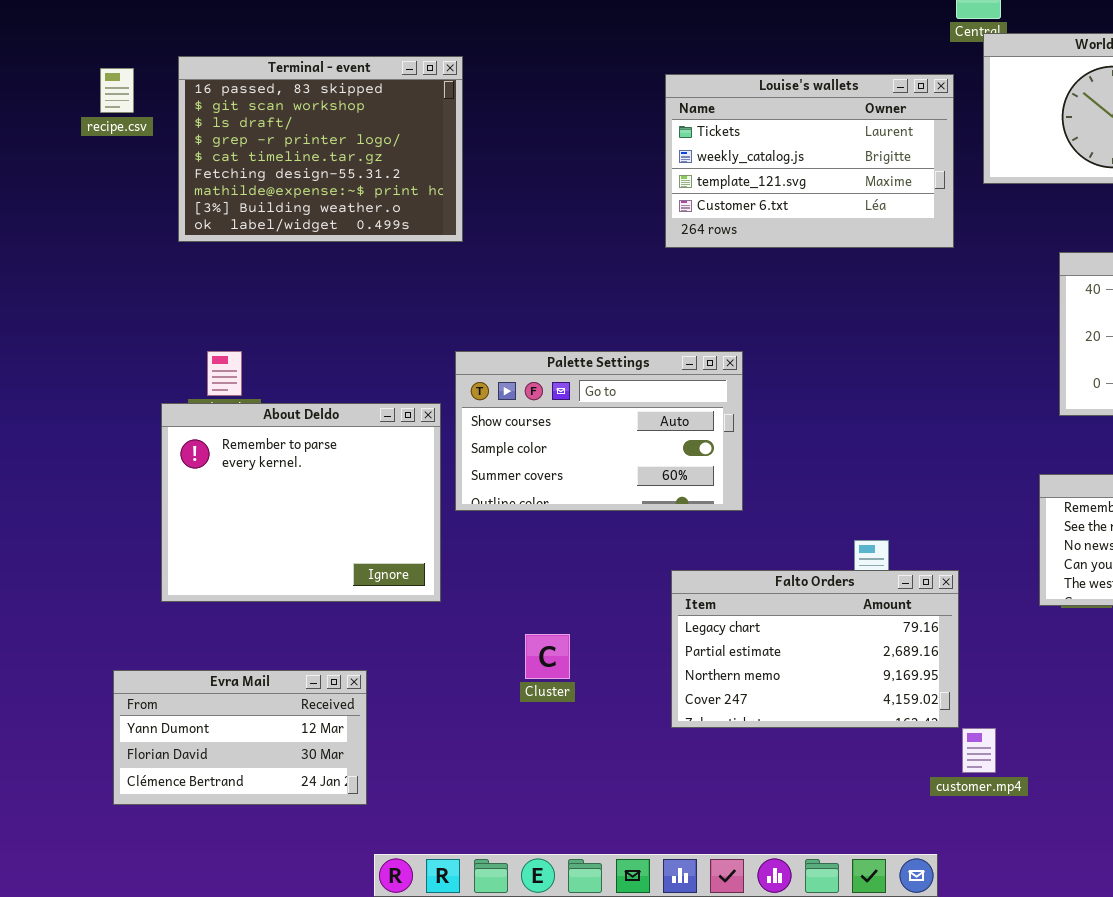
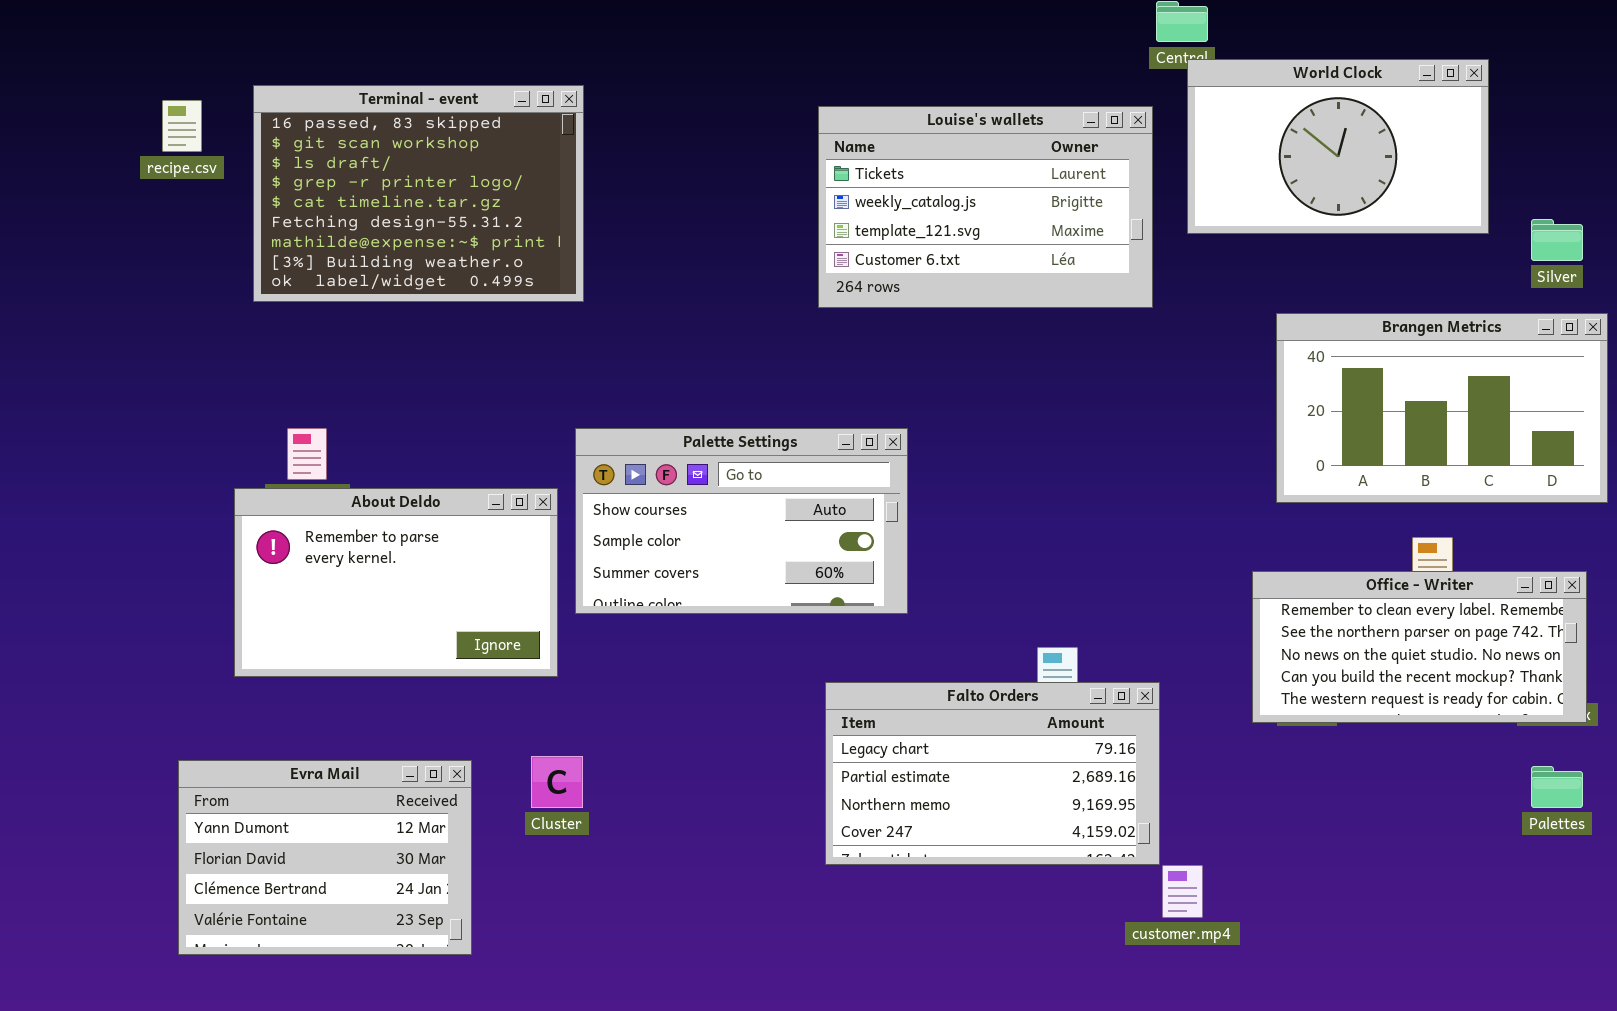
About Deldo: [161,403,441,602] -> [234,488,558,677], resized
Cluster: [525,634,570,679] -> [531,756,583,808], moved
Evra Mail: [113,670,367,805] -> [178,760,472,955], resized

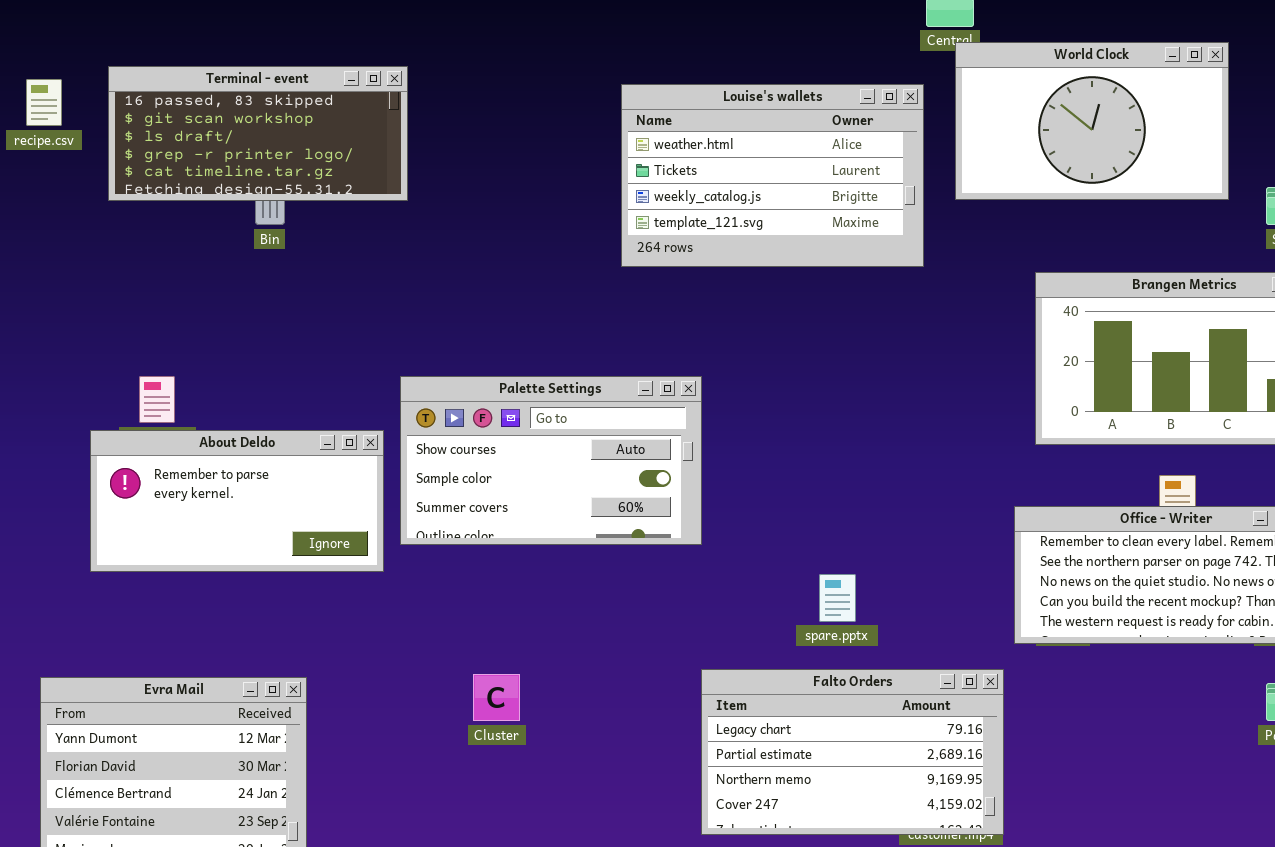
Terminal - event: [253,85,584,302] -> [108,66,408,201], resized
Louise's wallets: [818,106,1153,308] -> [621,84,924,267], scrolled up 1 row
About Deldo: [234,488,558,677] -> [90,430,384,572], resized
Falto Orders: [825,682,1160,865] -> [701,669,1004,835], moved
Cluster: [531,756,583,808] -> [473,674,520,721], moved

